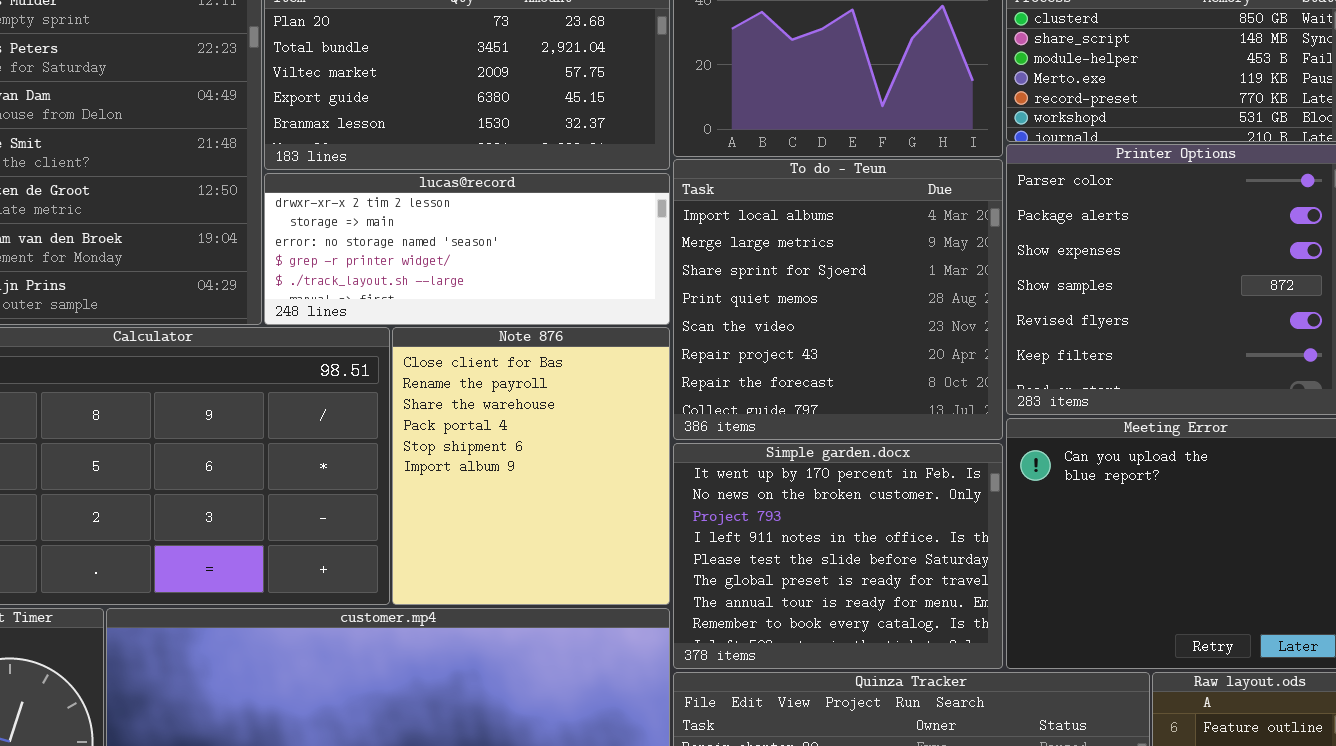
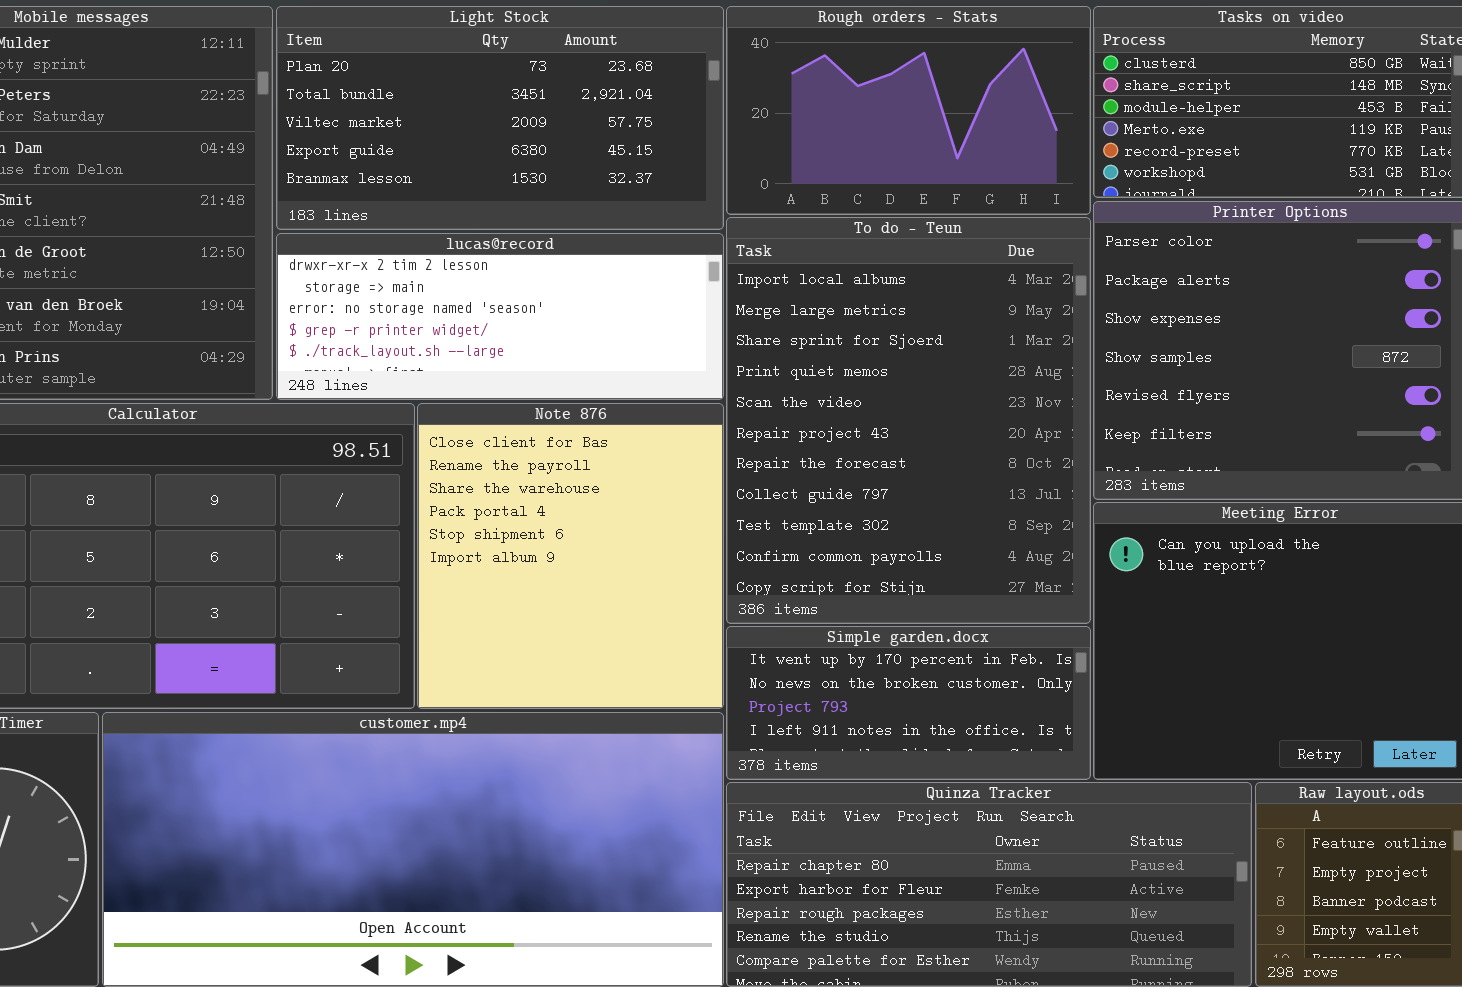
To do - Teun: [673,159,1003,440] -> [726,217,1091,624], resized
Simple garden.docx: [673,443,1003,669] -> [726,626,1091,780], resized

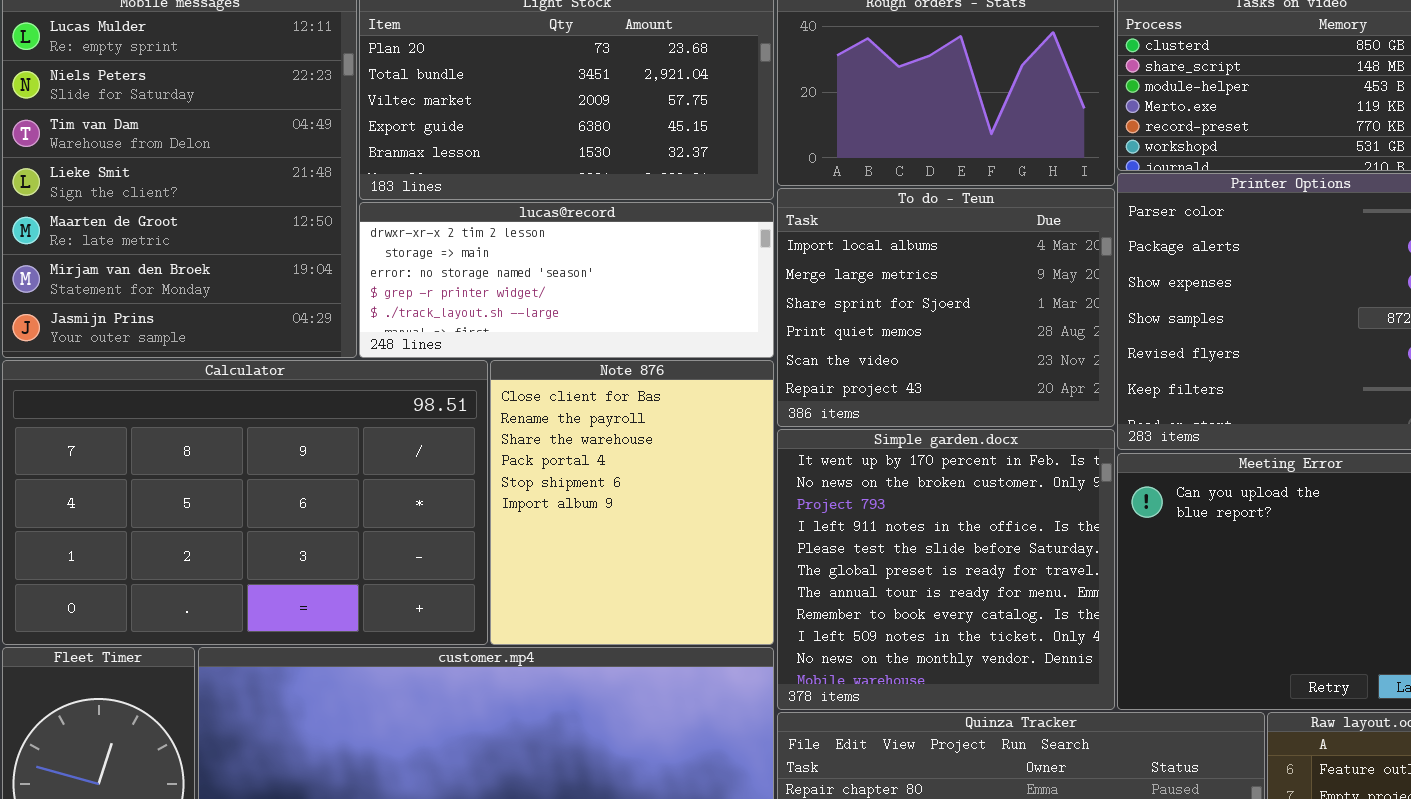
To do - Teun: [726,217,1091,624] -> [777,188,1115,427], resized
Simple garden.docx: [726,626,1091,780] -> [777,429,1115,710], resized

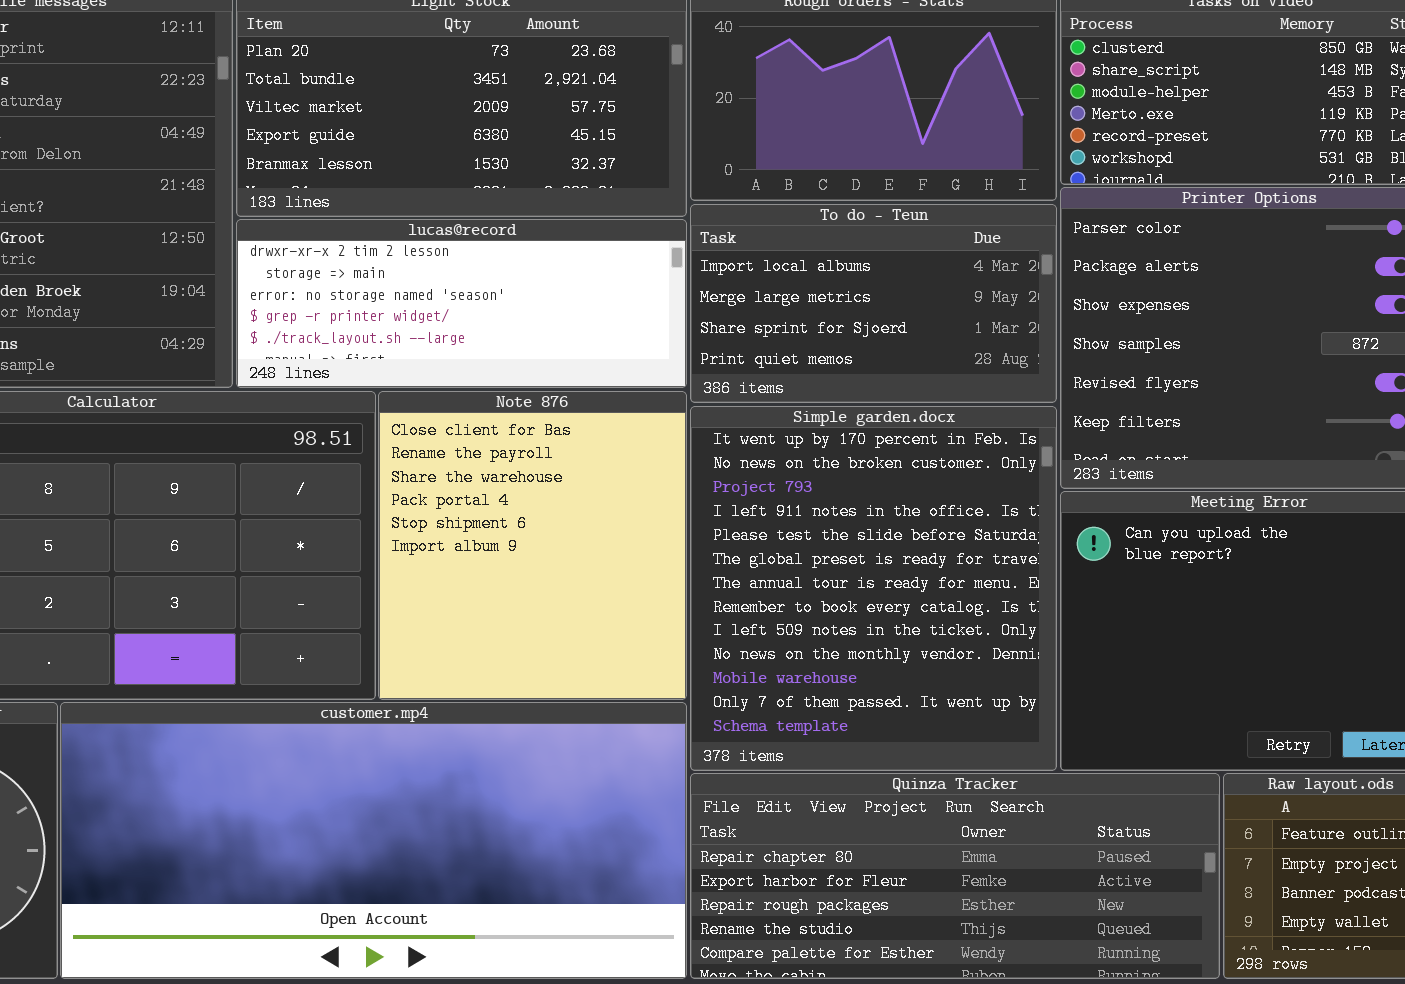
To do - Teun: [777,188,1115,427] -> [690,204,1057,403], resized
Simple garden.docx: [777,429,1115,710] -> [690,406,1057,771], resized

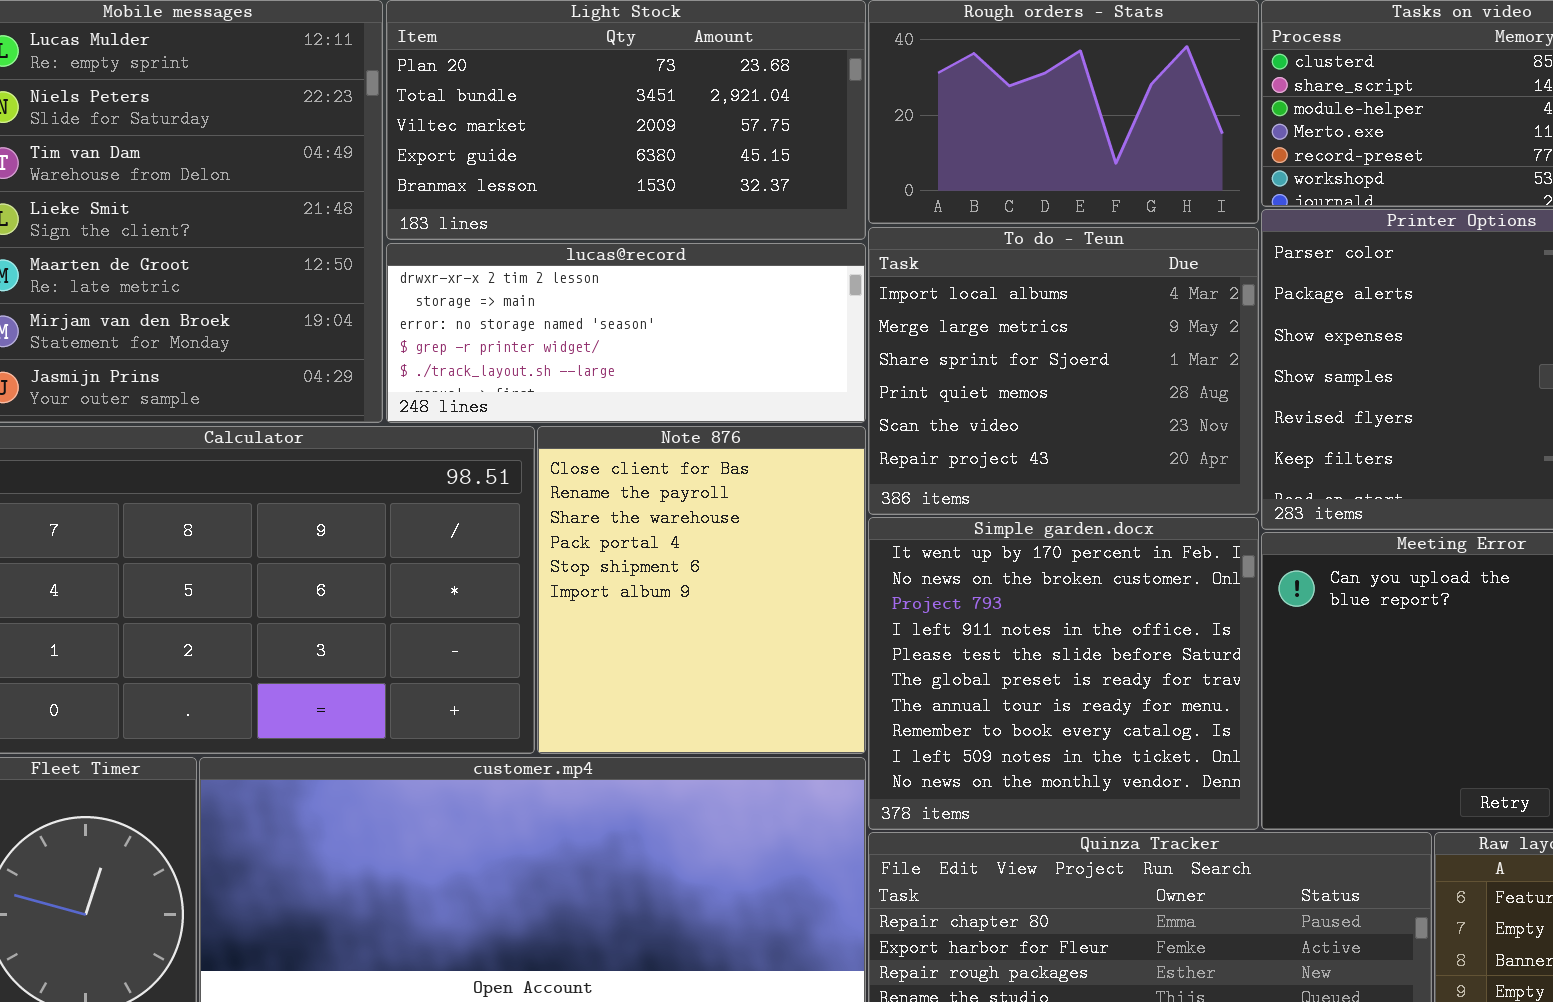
To do - Teun: [690,204,1057,403] -> [868,227,1259,515], resized
Simple garden.docx: [690,406,1057,771] -> [868,517,1259,830], resized

